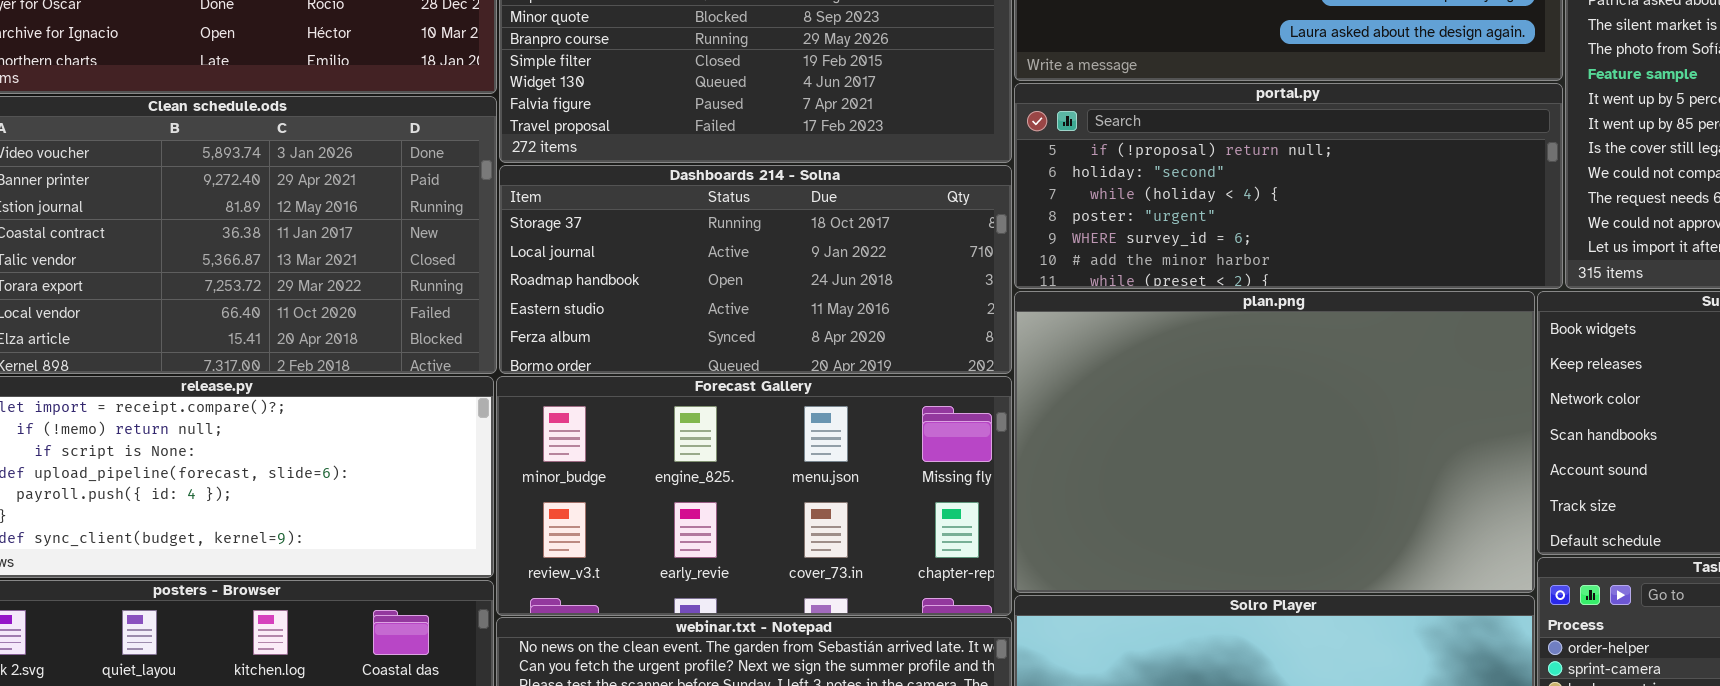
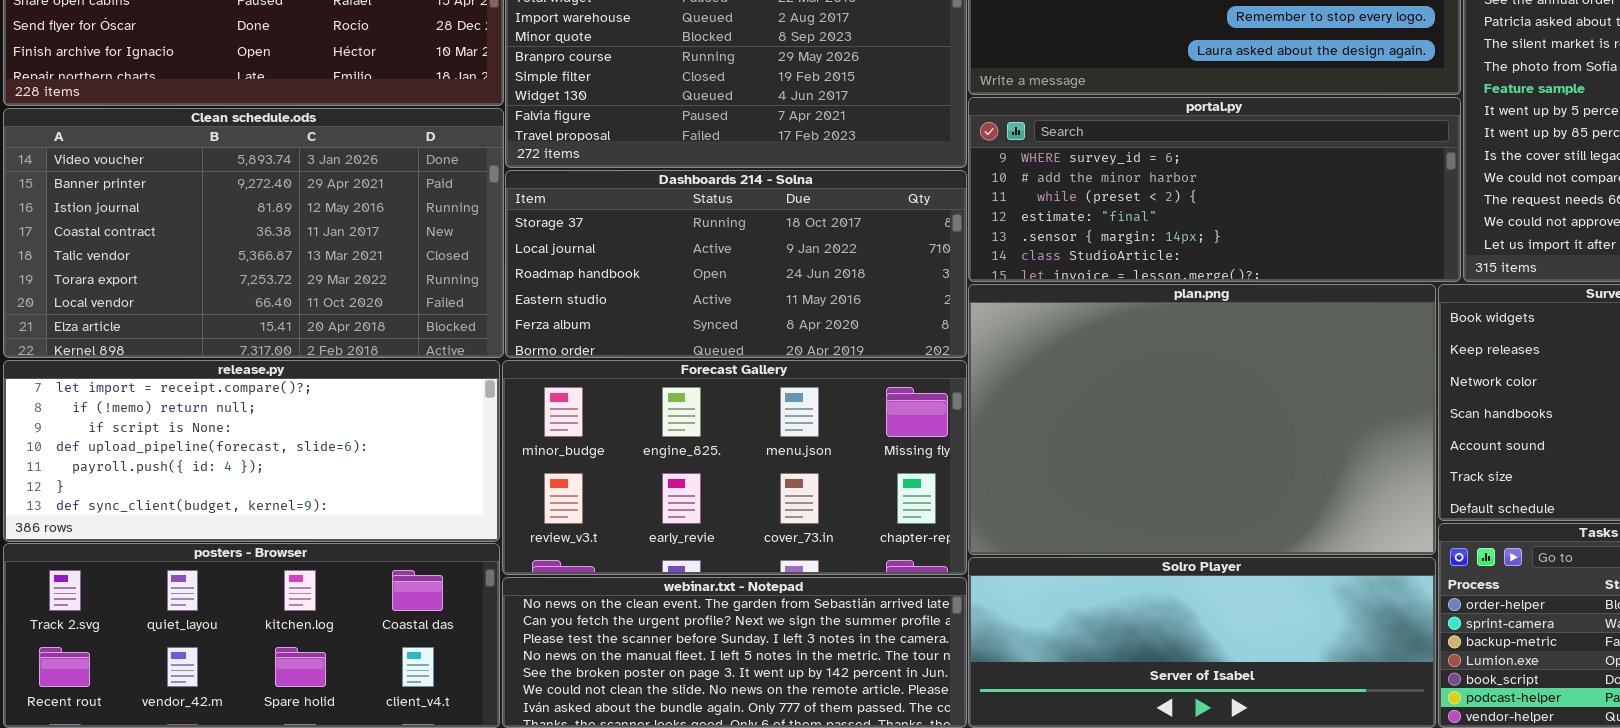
portal.py: [1014,83,1563,289] -> [968,97,1461,282], scrolled down 4 rows

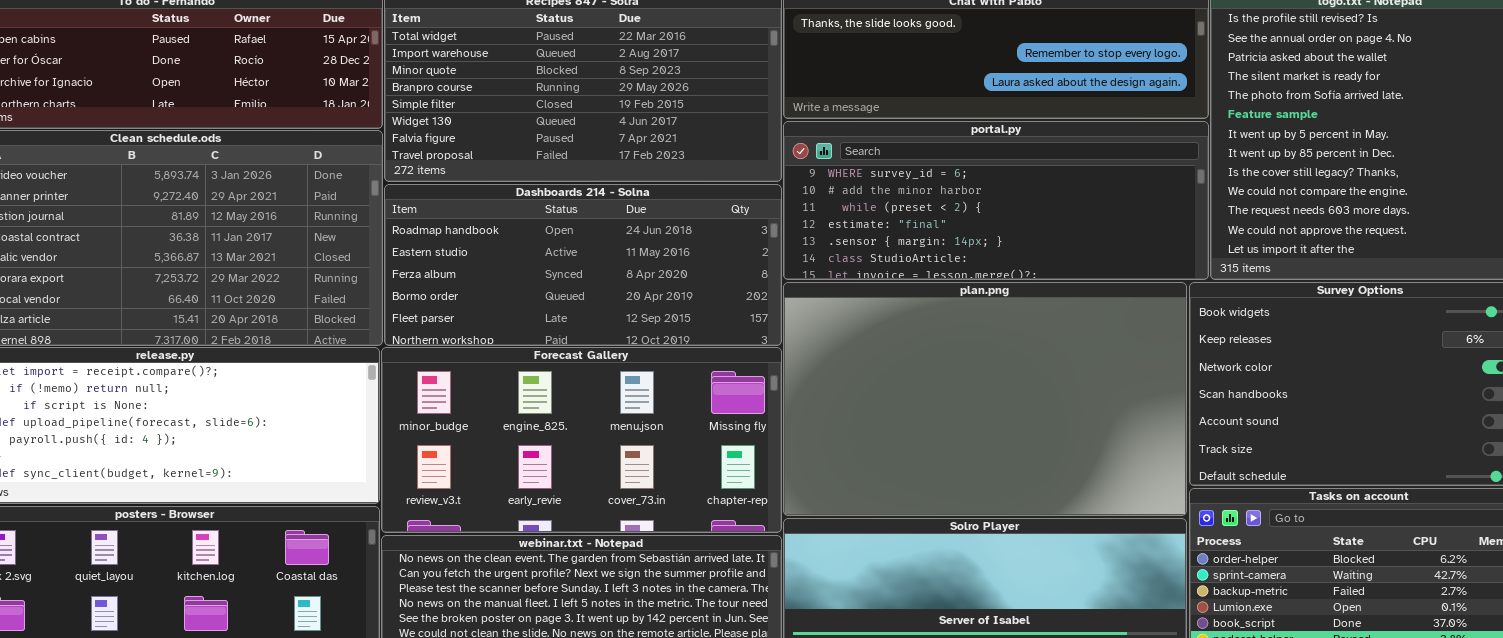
Dashboards 214 - Solna: [505,170,967,358] -> [384,184,782,346], scrolled down 2 rows

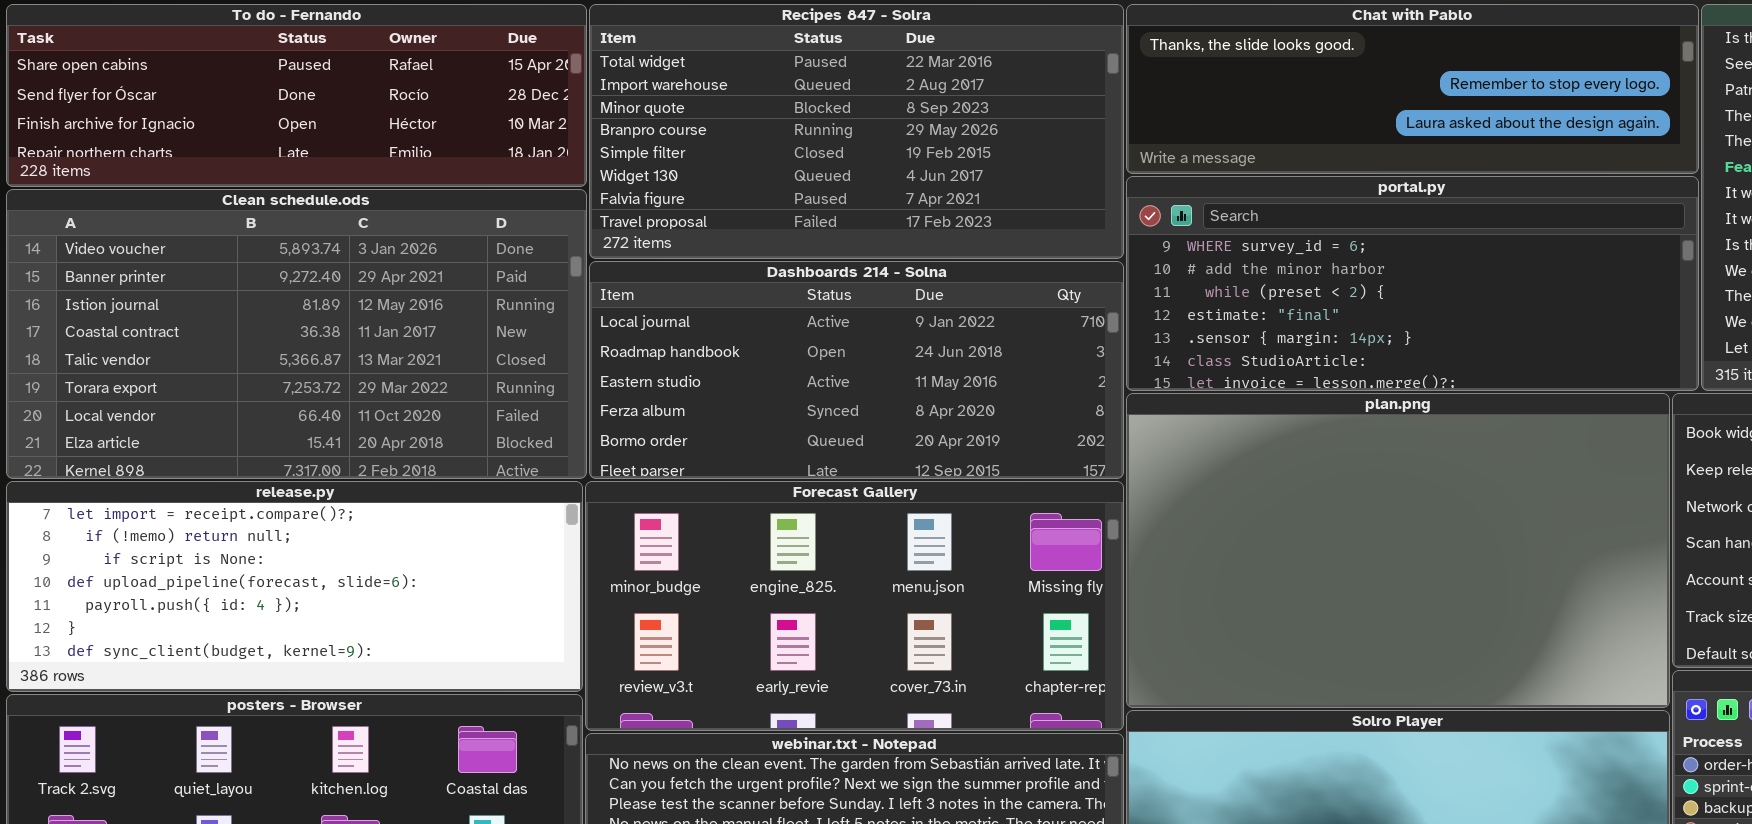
Dashboards 214 - Solna: [384,184,782,346] -> [589,261,1124,479], scrolled up 1 row

